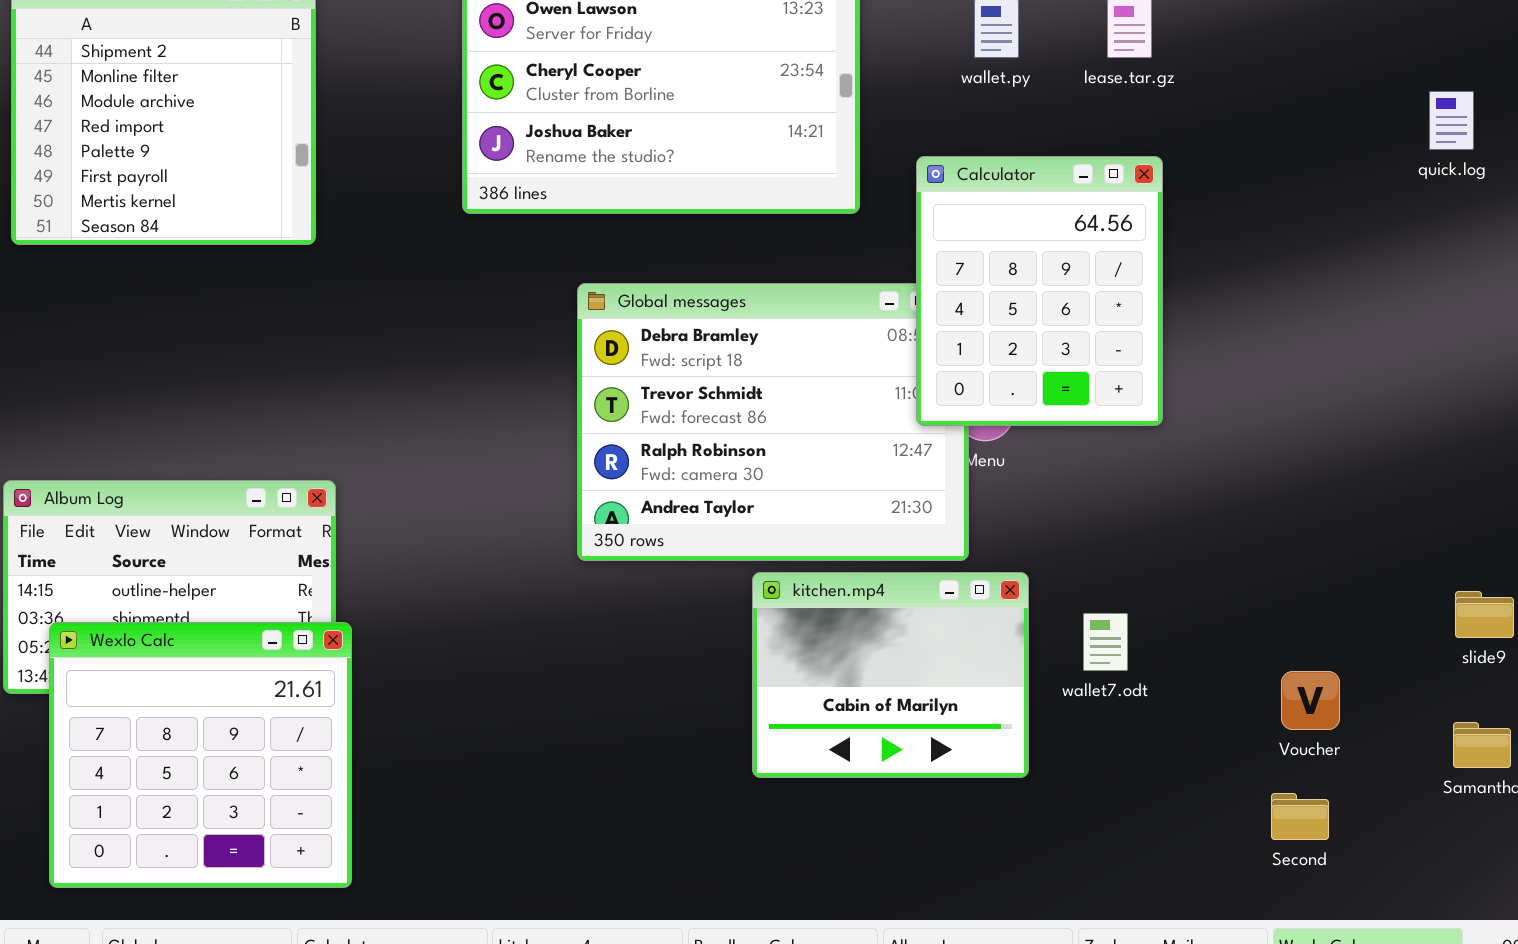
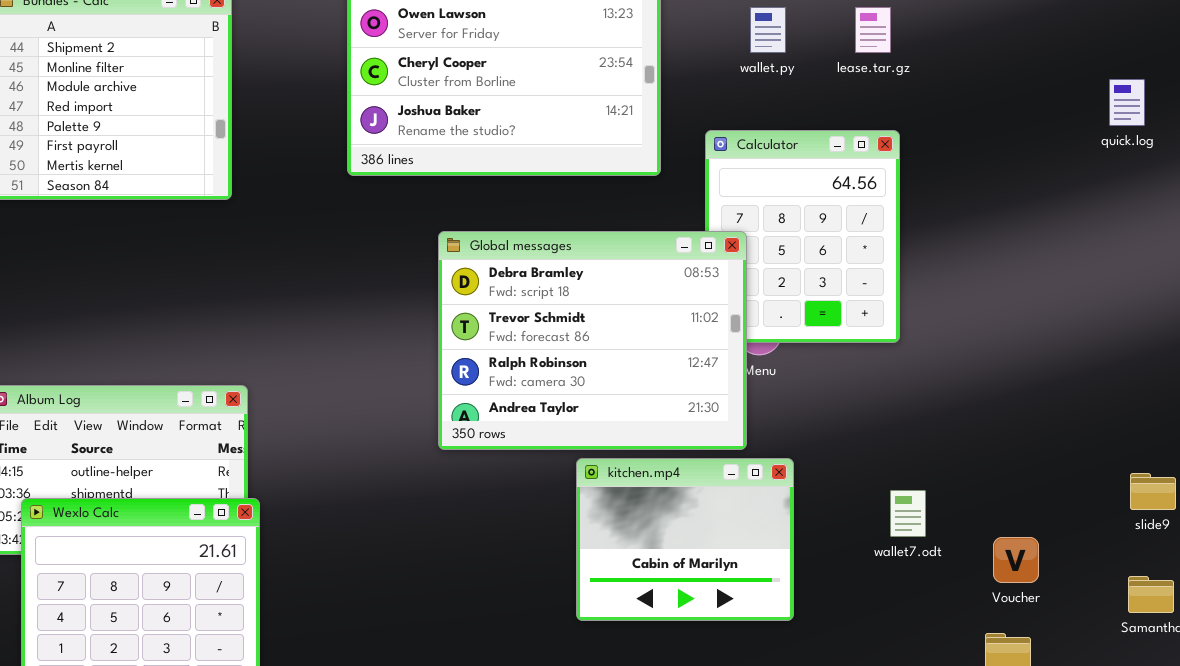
Global messages: [577,283,969,561] -> [438,231,747,450], raised
wallet7.odt: [1083,613,1128,671] -> [890,490,926,537], moved

